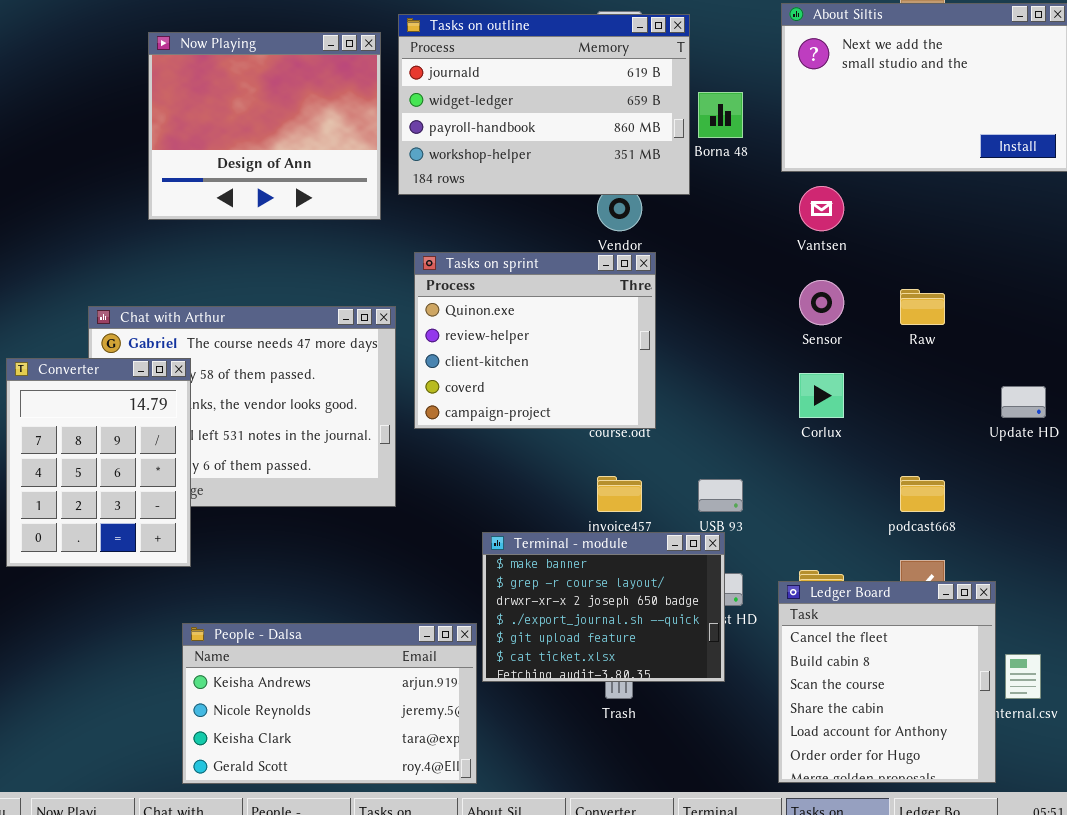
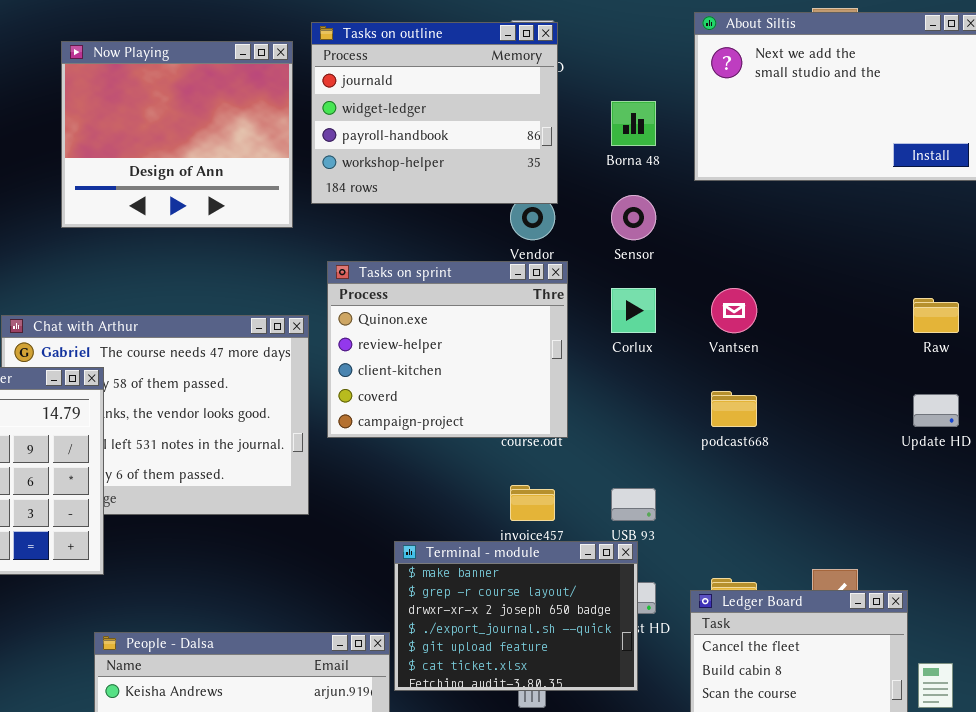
Tasks on outline: [398,14,690,195] -> [311,22,558,204], resized
Vantsen: [799,186,844,231] -> [711,288,757,333], moved
Sensor: [799,280,844,325] -> [611,195,656,240], moved
Raw: [900,289,945,325] -> [913,298,959,333], moved
Corlux: [799,373,844,418] -> [611,288,656,333], moved
podcast668: [900,476,945,512] -> [711,391,757,427], moved

